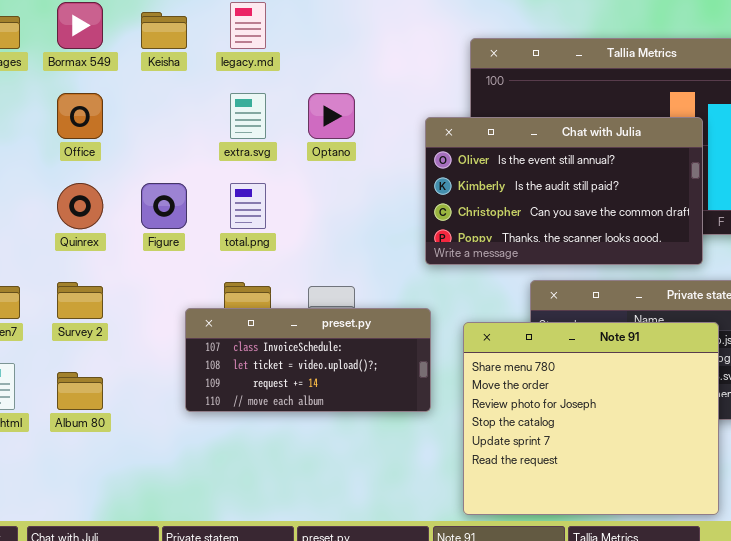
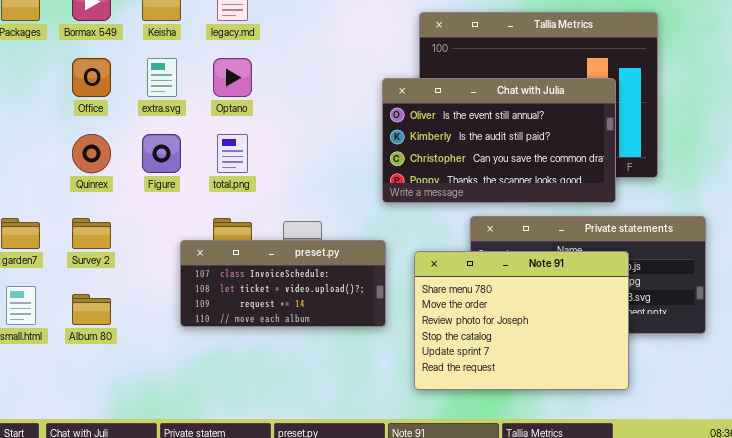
extra.svg: [230,93,266,139] -> [147,58,177,97], moved
Optano: [308,93,355,139] -> [213,58,252,97], moved
Note 91: [463,322,719,515] -> [414,251,629,390], resized

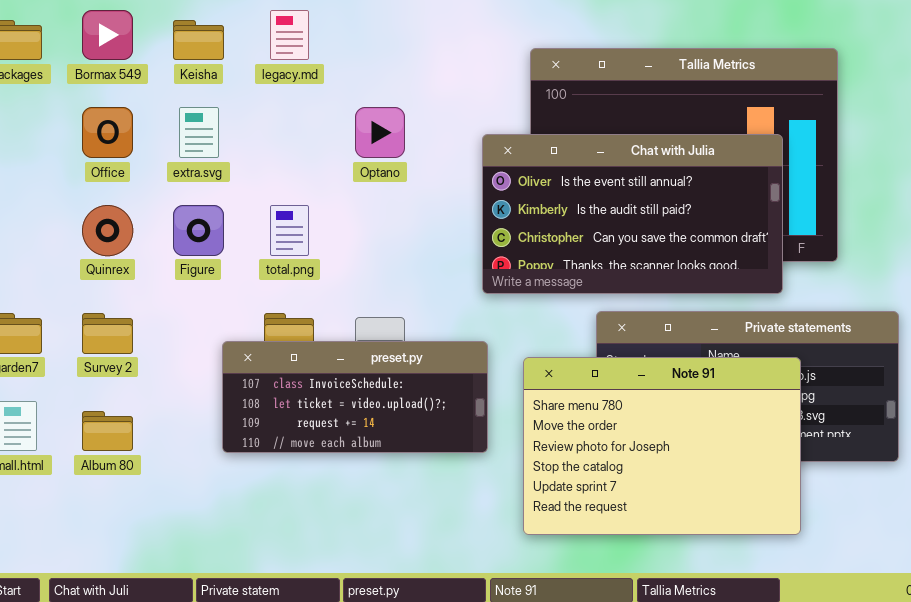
Optano: [213,58,252,97] -> [355,107,405,158], moved

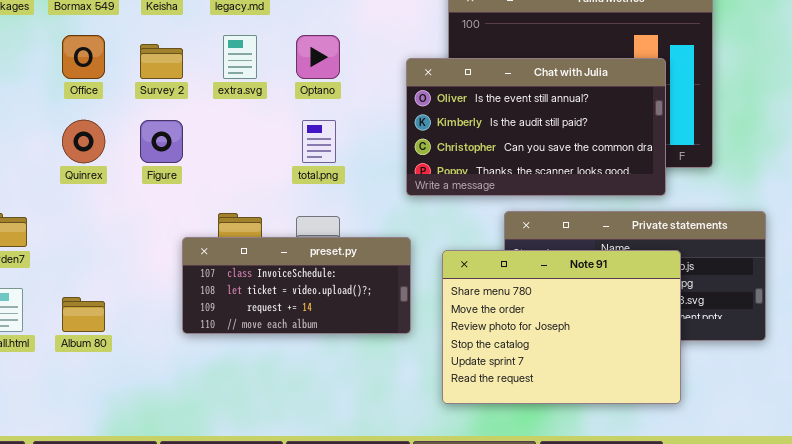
extra.svg: [179,107,219,158] -> [223,35,257,79], moved
total.png: [270,205,309,256] -> [302,120,336,163], moved
Survey 2: [82,313,133,354] -> [140,44,183,79], moved

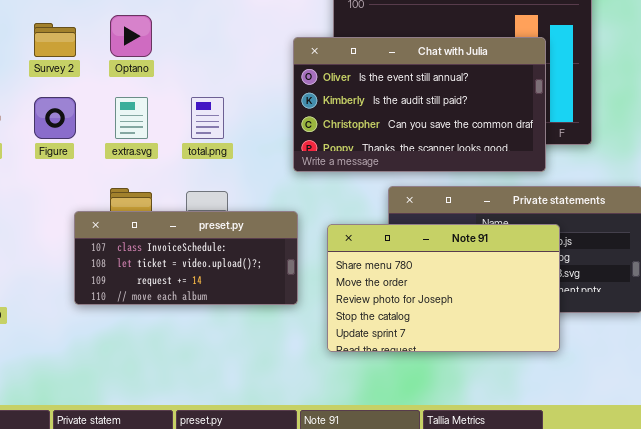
extra.svg: [223,35,257,79] -> [115,97,148,139], moved
Optano: [296,35,340,79] -> [110,15,152,57], moved
Note 91: [442,250,681,404] -> [327,224,560,352], resized

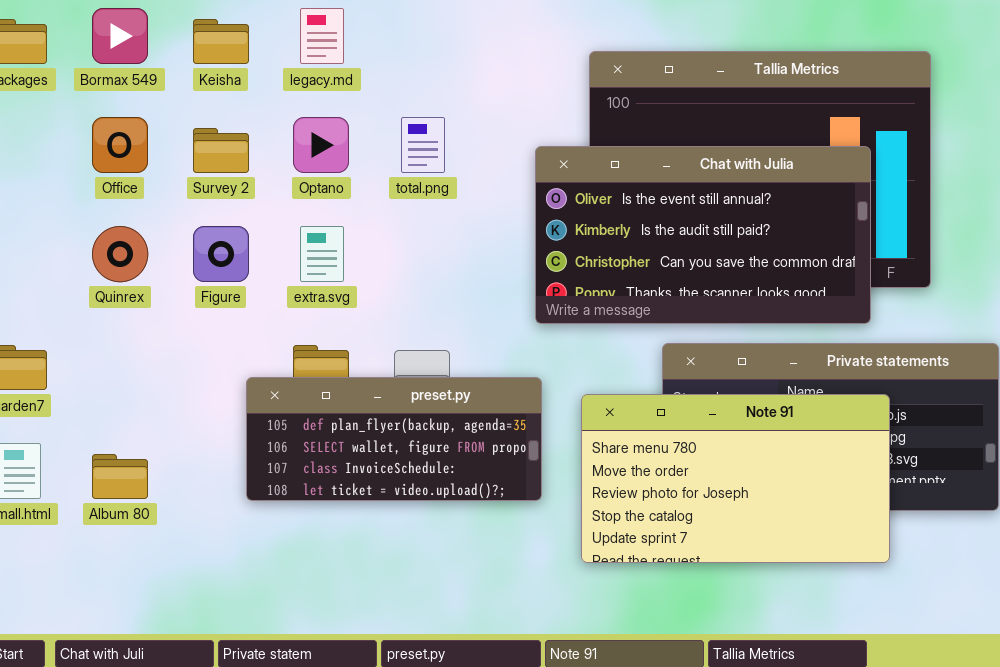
total.png: [191,97,224,139] -> [401,117,445,173], moved
preset.py: [74,211,298,305] -> [246,377,542,501], scrolled up 2 rows

